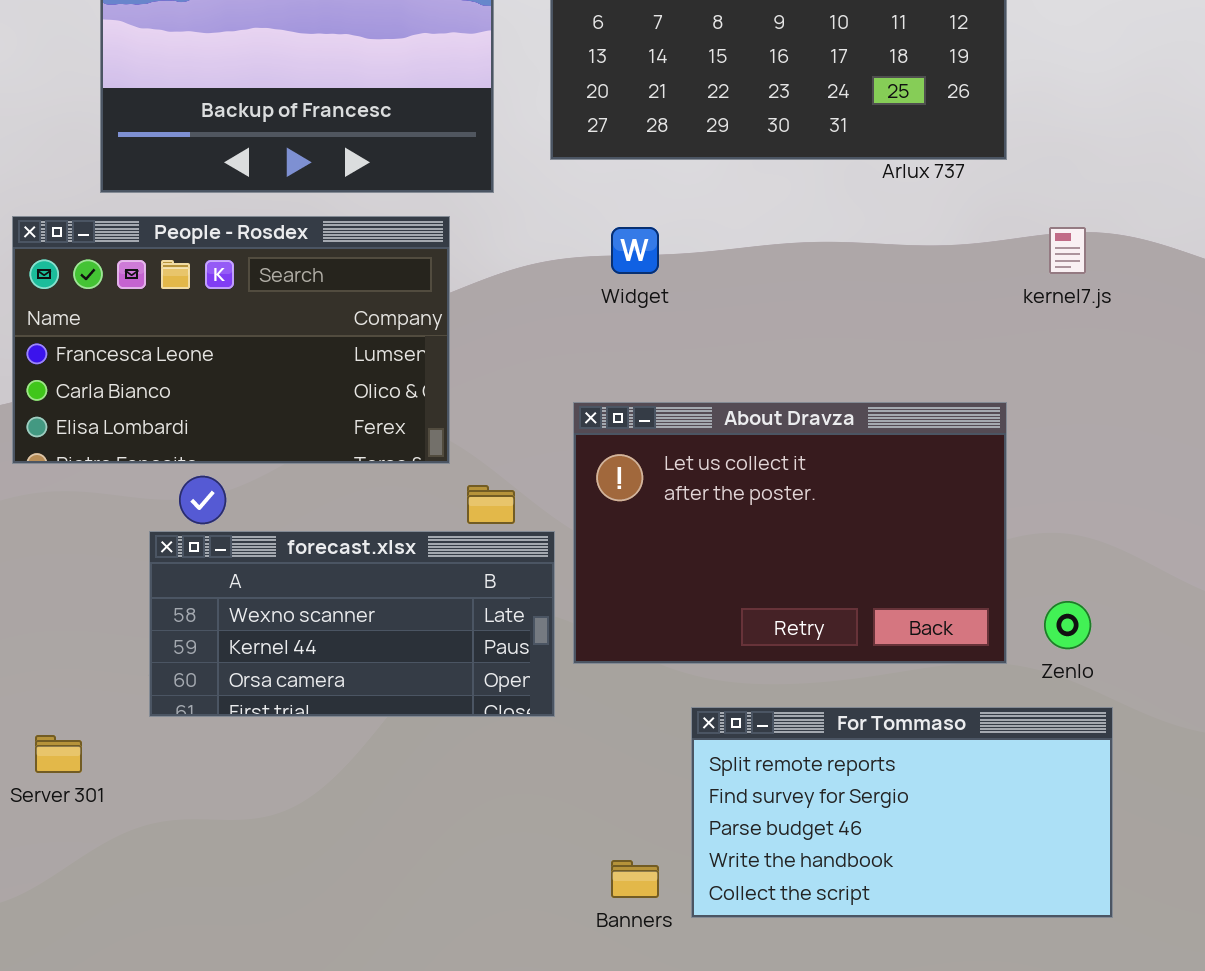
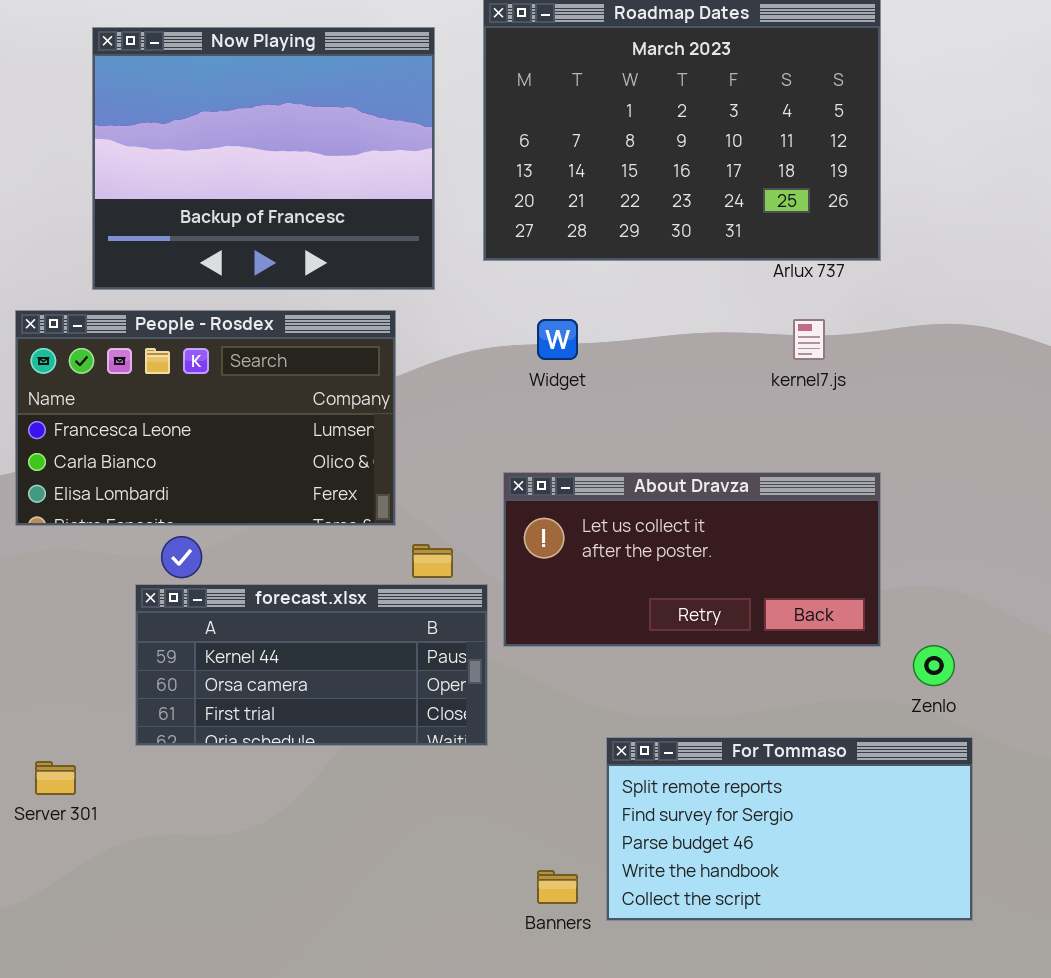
kernel7.js: [1049,227,1086,274] -> [793,319,825,360], moved
About Dravza: [573,402,1007,664] -> [503,472,881,647], resized
forecast.xlsx: [149,531,555,717] -> [135,584,488,746], scrolled down 1 row

